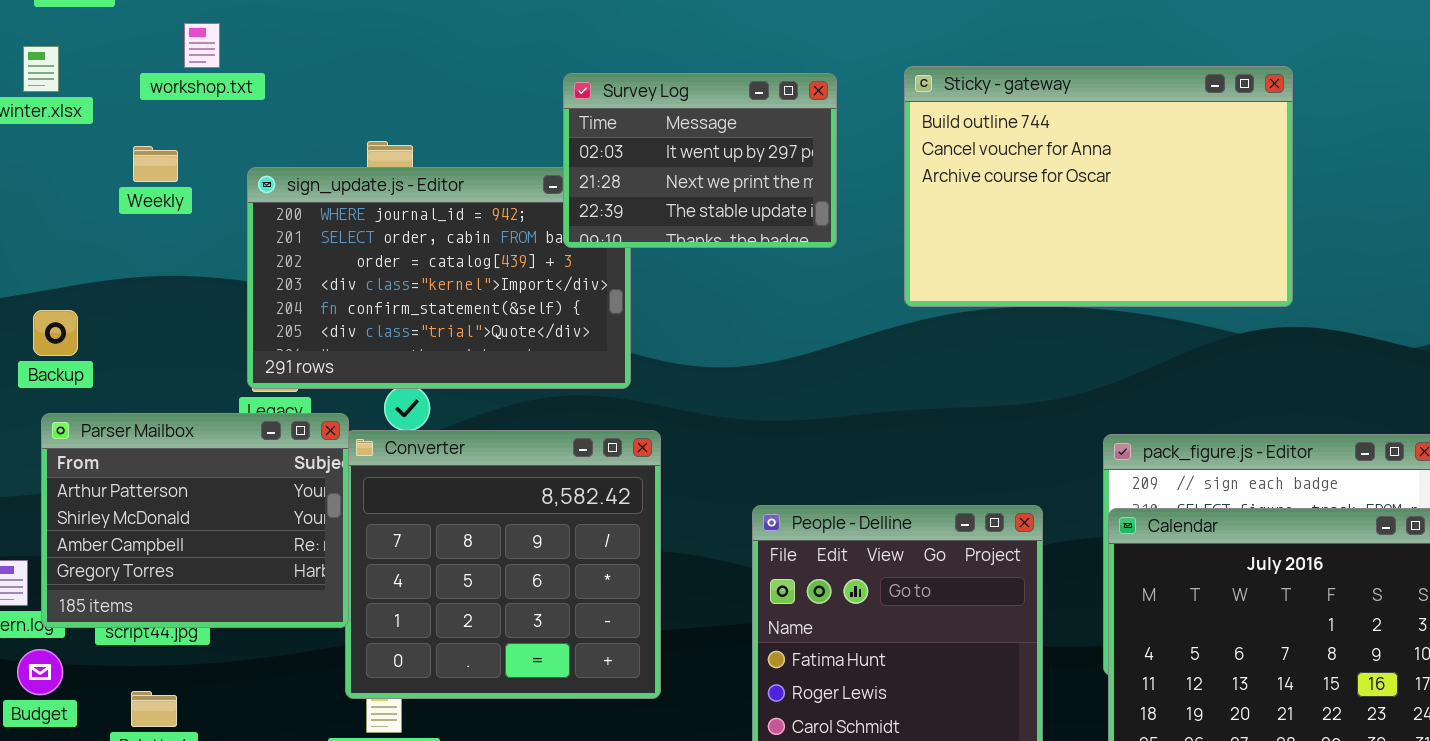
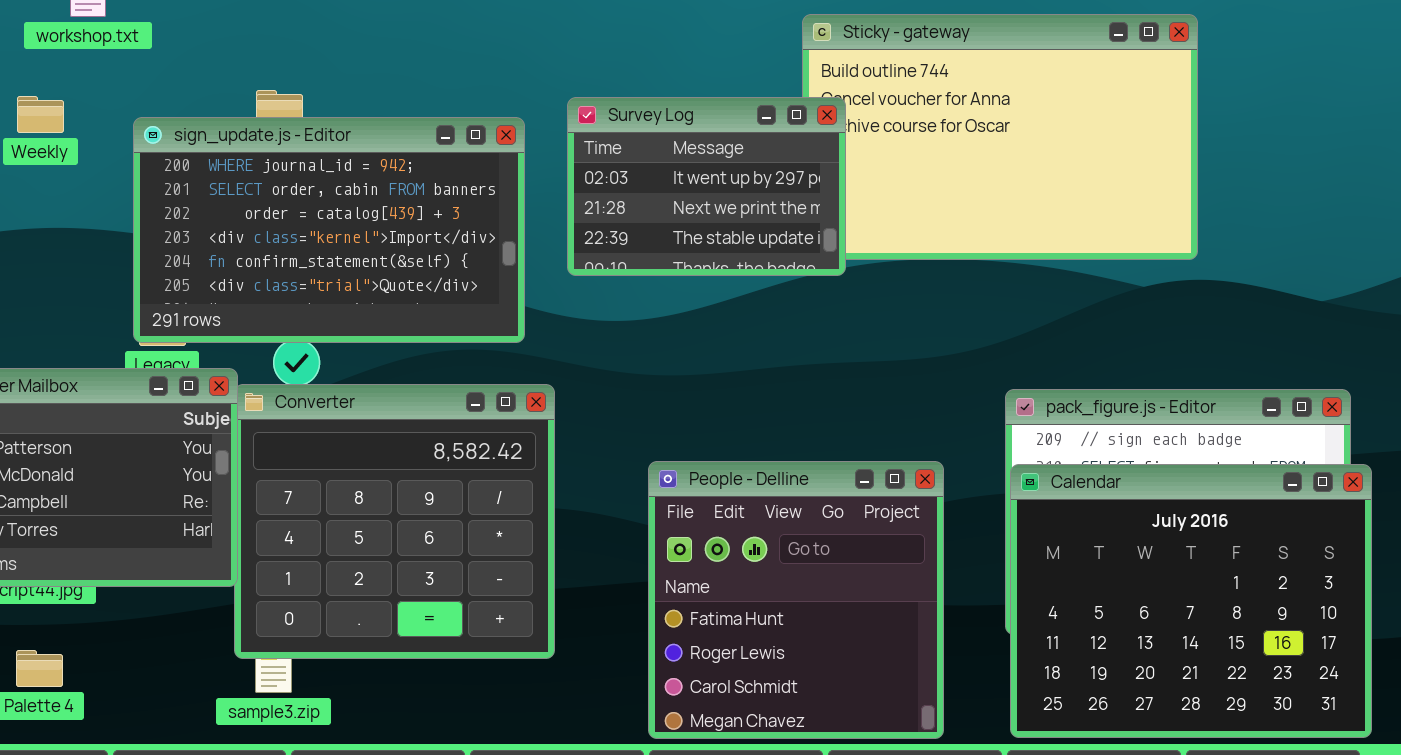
Survey Log: [563,73,837,248] -> [567,97,846,276], moved

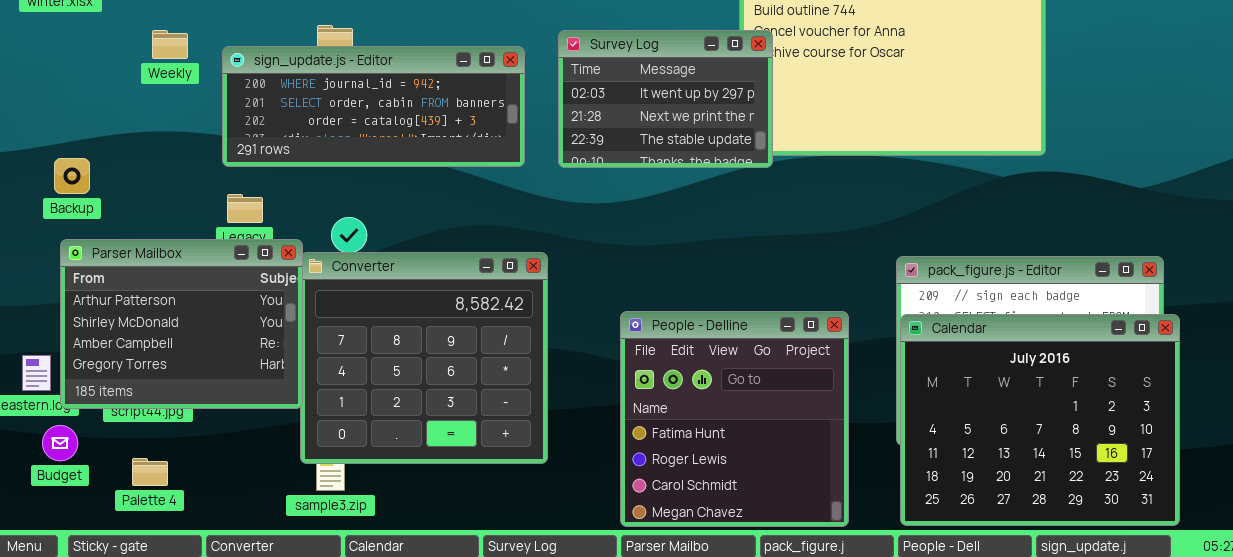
Weekly: [17,96,64,133] -> [152,30,188,59], moved
sign_update.js - Editor: [133,117,525,343] -> [222,46,525,167], resized

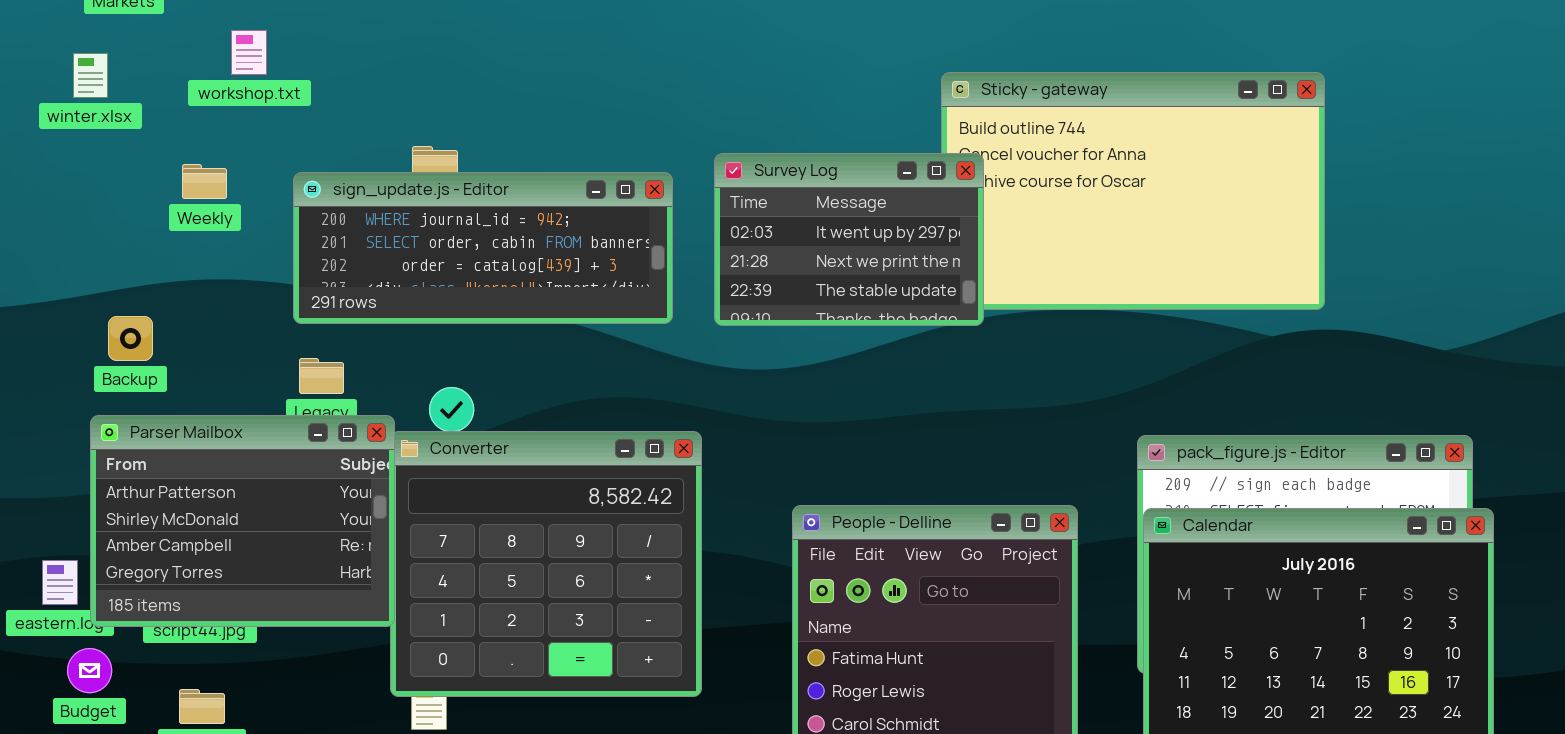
Weekly: [152,30,188,59] -> [182,164,227,199], moved
Backup: [54,158,90,194] -> [108,316,153,361], moved

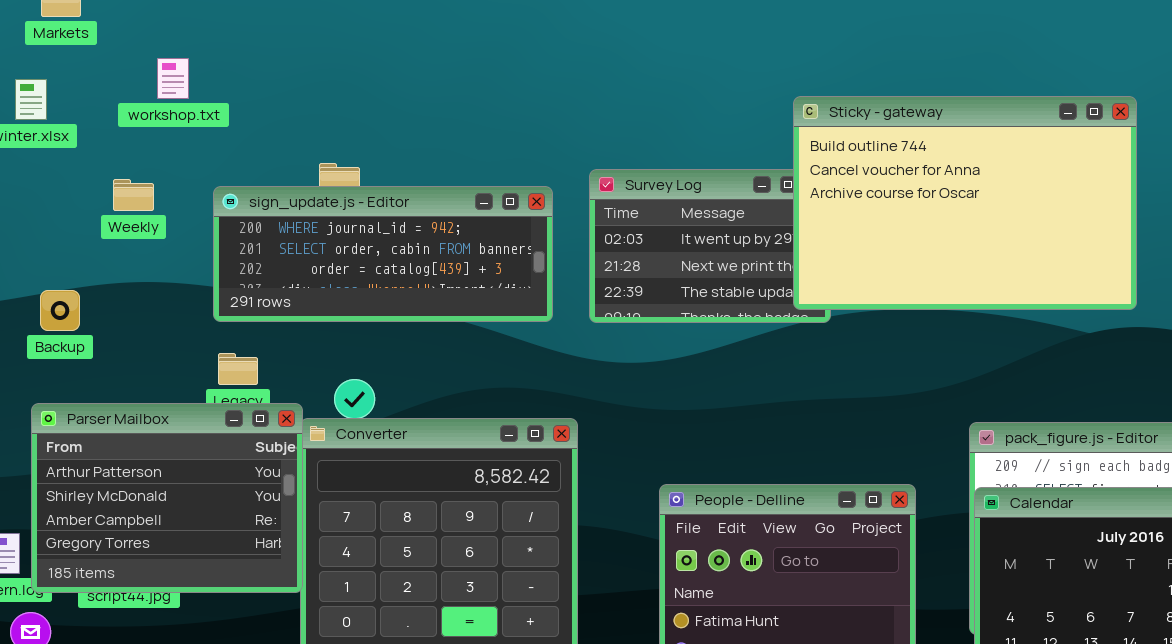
Sticky - gateway: [941,72,1325,310] -> [793,96,1137,310], raised
Backup: [108,316,153,361] -> [40,290,80,331], moved

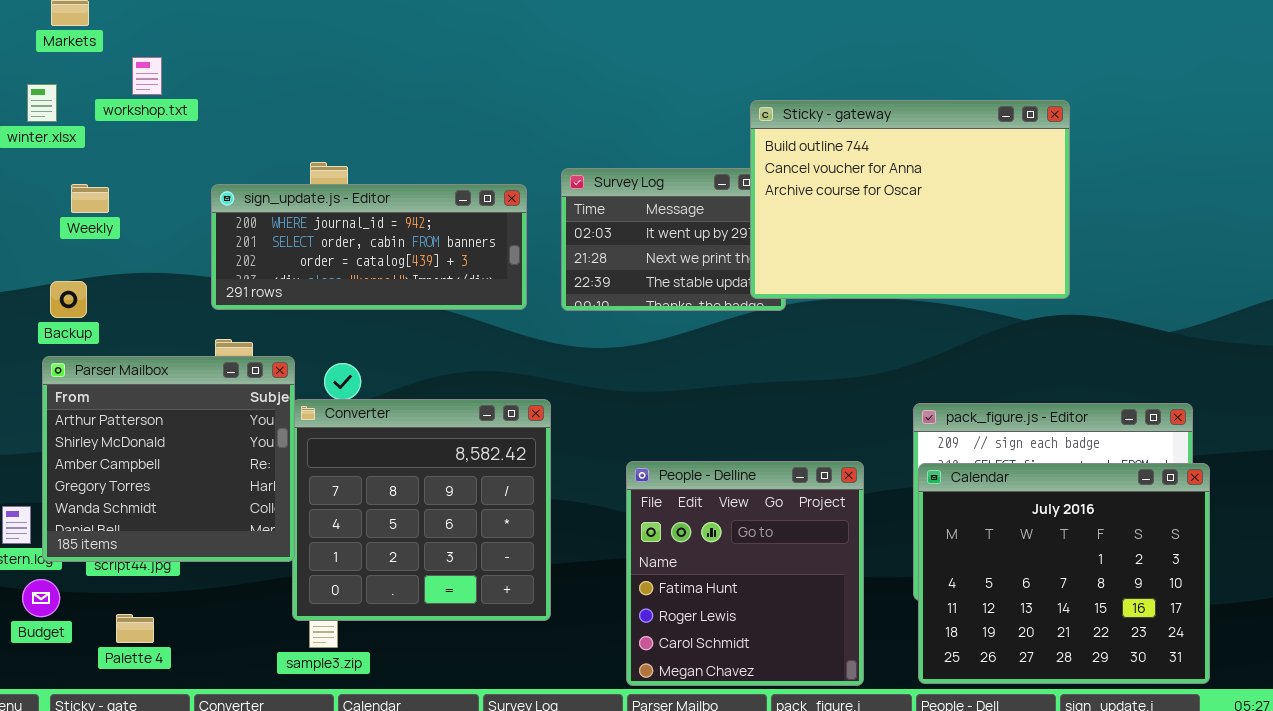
workshop.txt: [157,58,189,99] -> [132,57,162,95], moved
Weekly: [113,179,154,211] -> [71,184,109,213], moved
Parser Mailbox: [31,403,303,593] -> [42,356,295,562], resized

